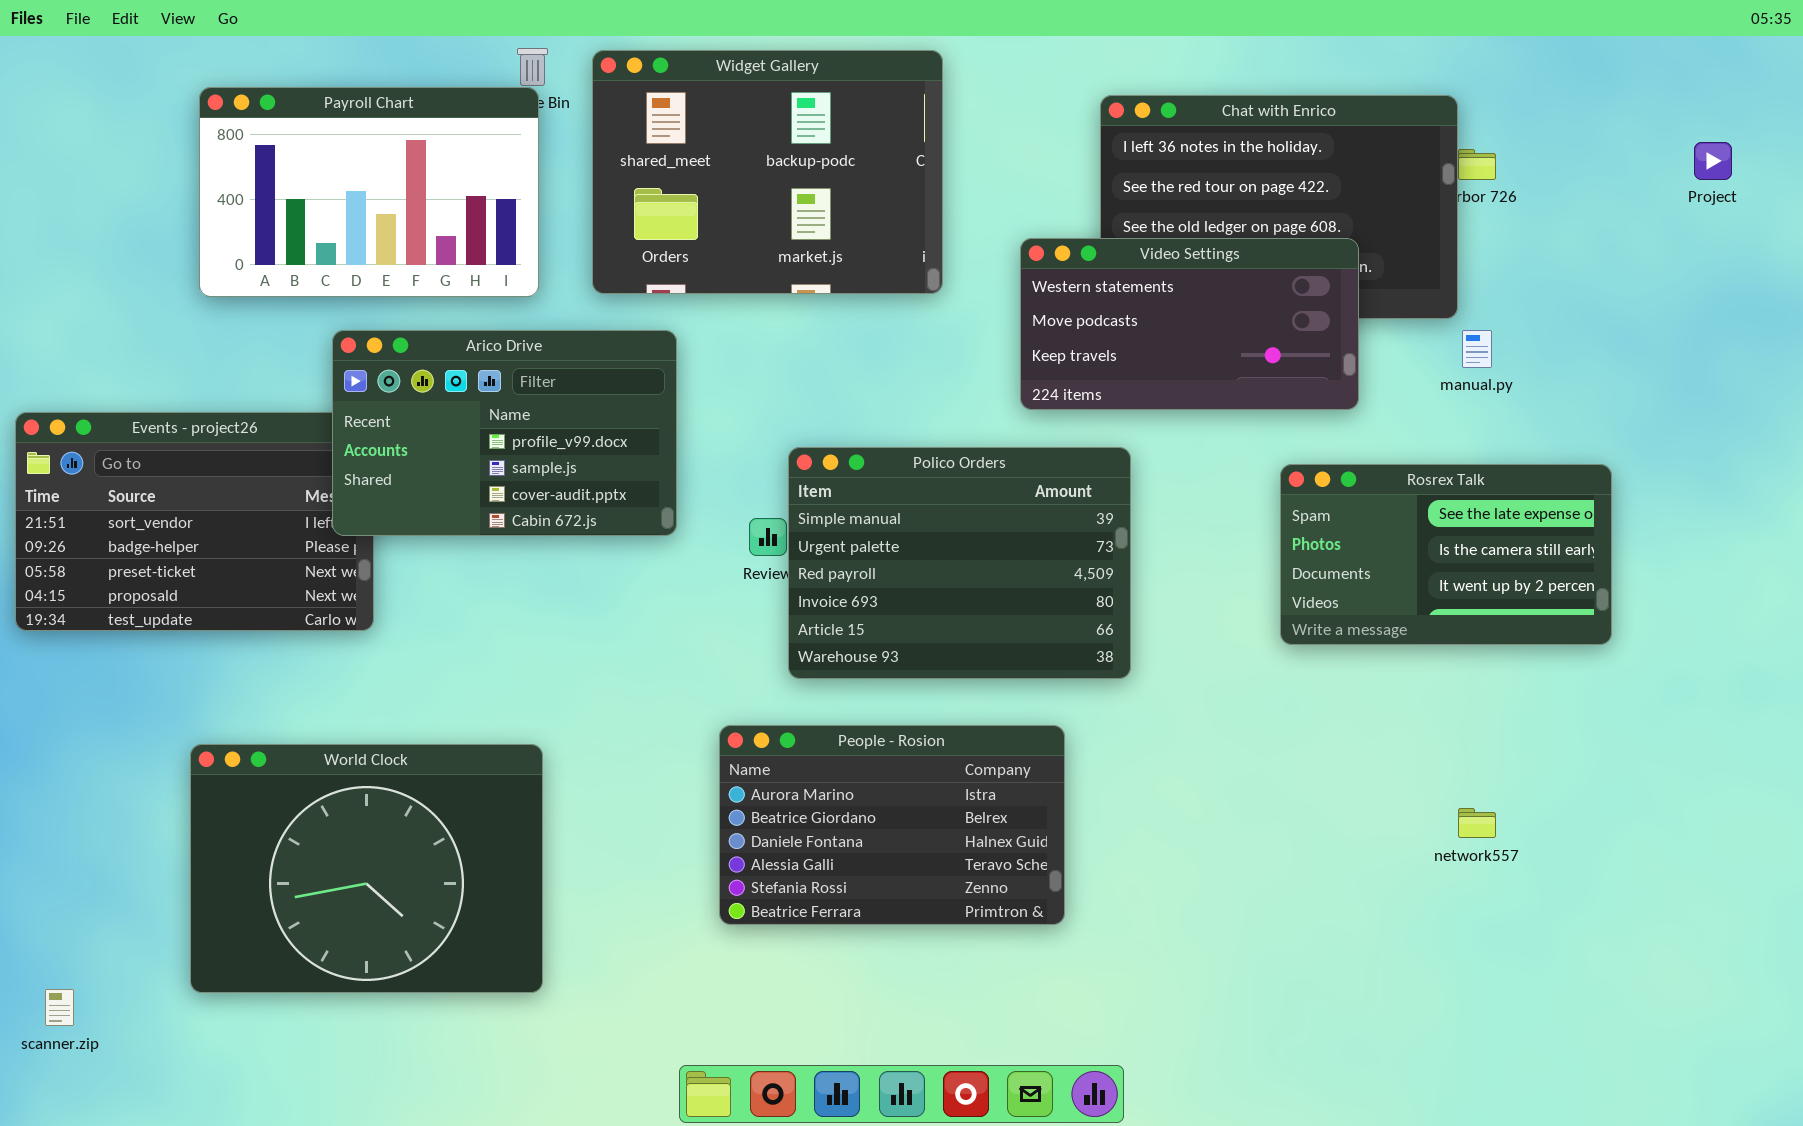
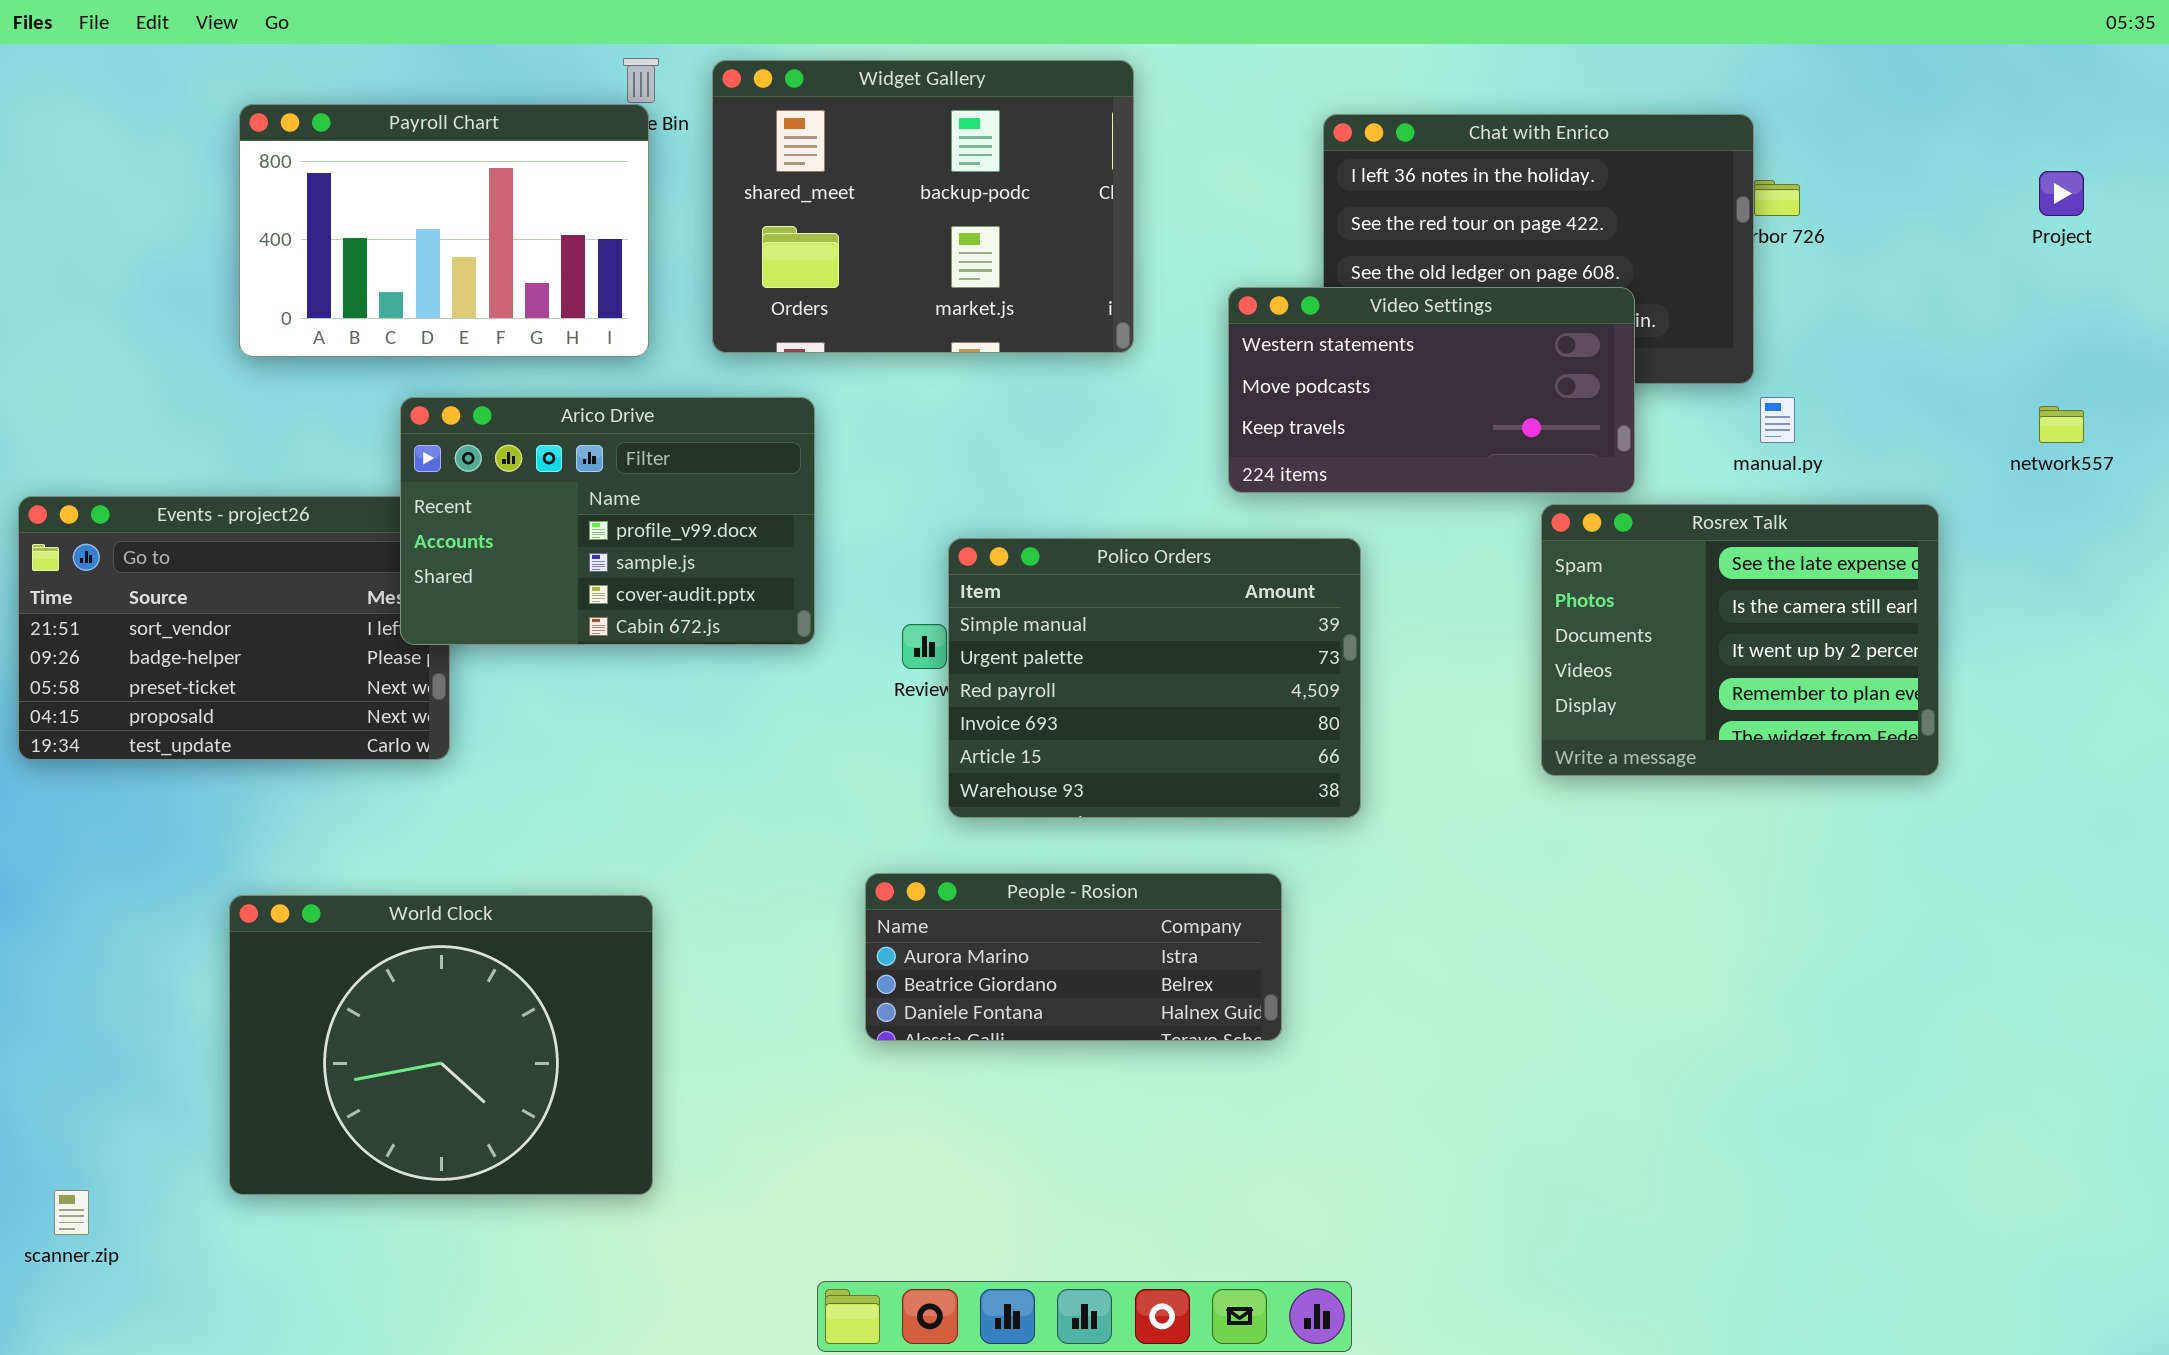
Rosrex Talk: [1280,464,1612,645] -> [1541,504,1939,776], resized
People - Rosion: [719,725,1065,925] -> [865,873,1282,1041], resized
network557: [1458,808,1496,838] -> [2039,406,2084,443], moved

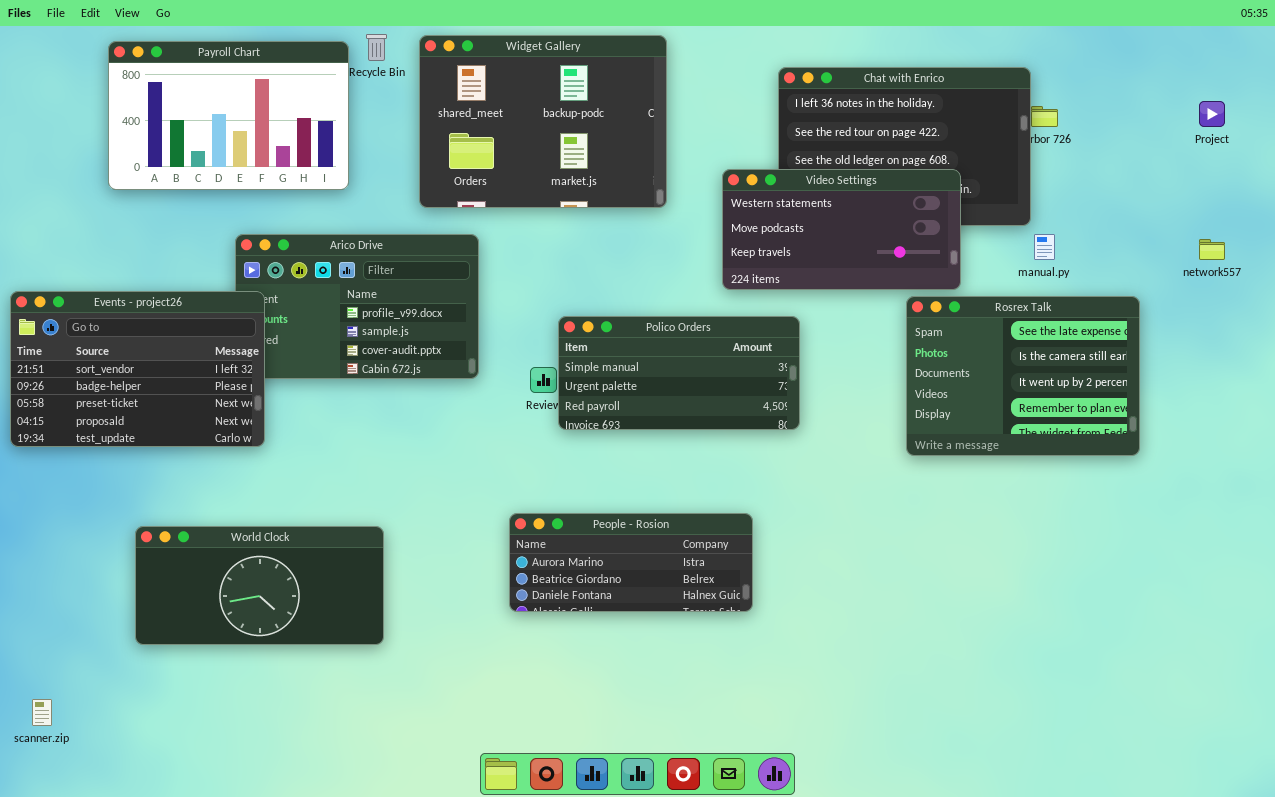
Payroll Chart: [239,104,649,357] -> [108,41,349,190], moved
Events - project26: [18,496,450,760] -> [10,291,265,447], raised
Polico Orders: [948,538,1361,818] -> [558,316,800,430], resized
World Clock: [229,895,653,1195] -> [135,526,384,645], resized

